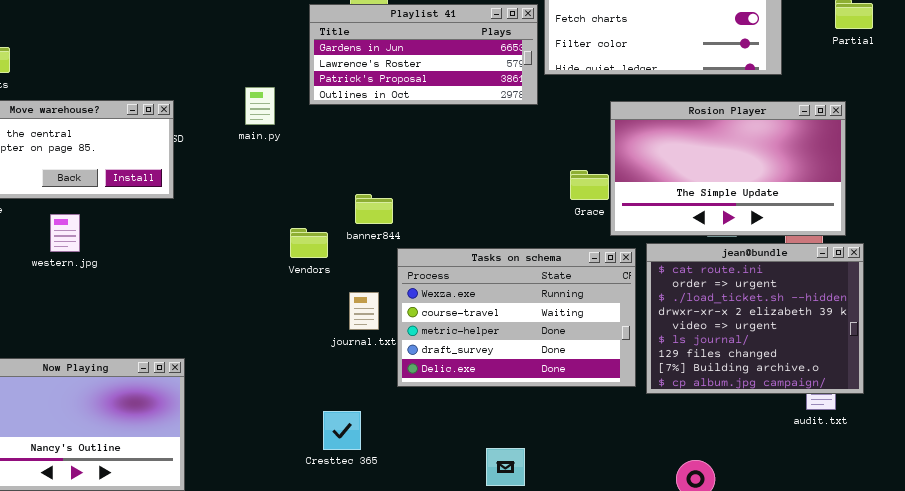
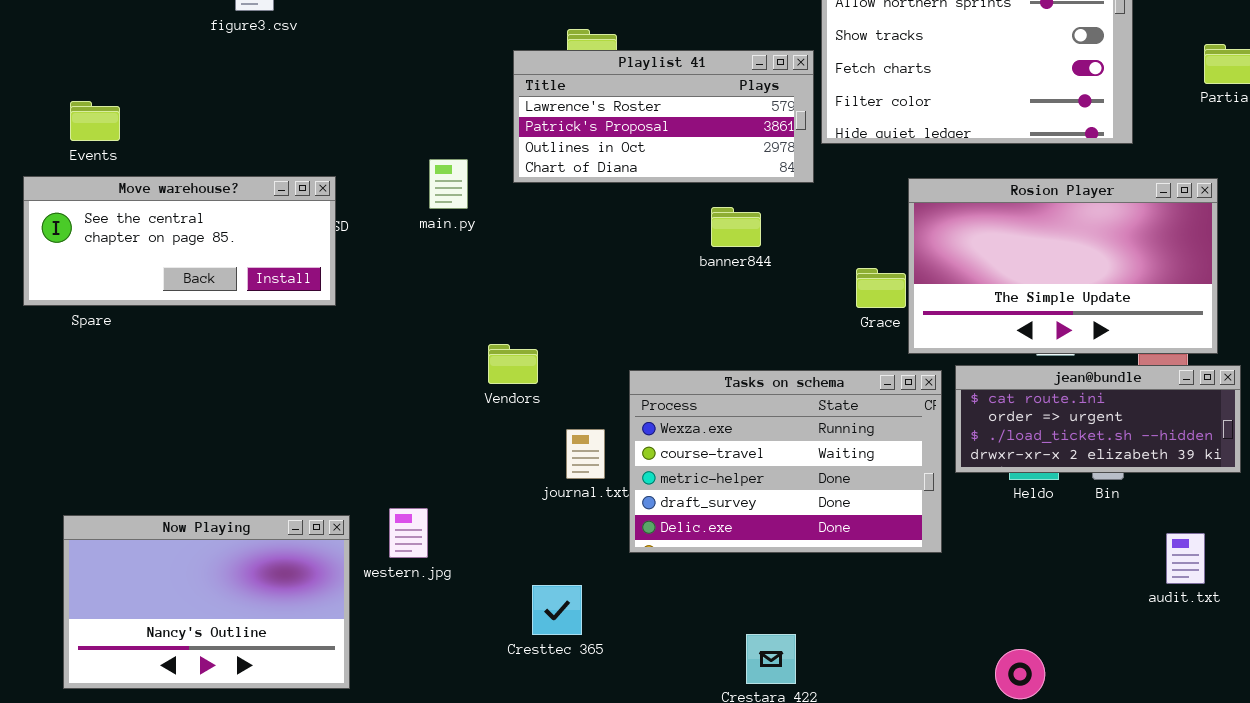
Playlist 41: [309,4,538,105] -> [513,50,814,183], scrolled down 1 row
banner844: [355,194,393,224] -> [711,207,761,247], moved
western.jpg: [50,214,80,252] -> [389,508,428,558], moved
jean@bundle: [646,243,864,394] -> [955,365,1241,473], resized

